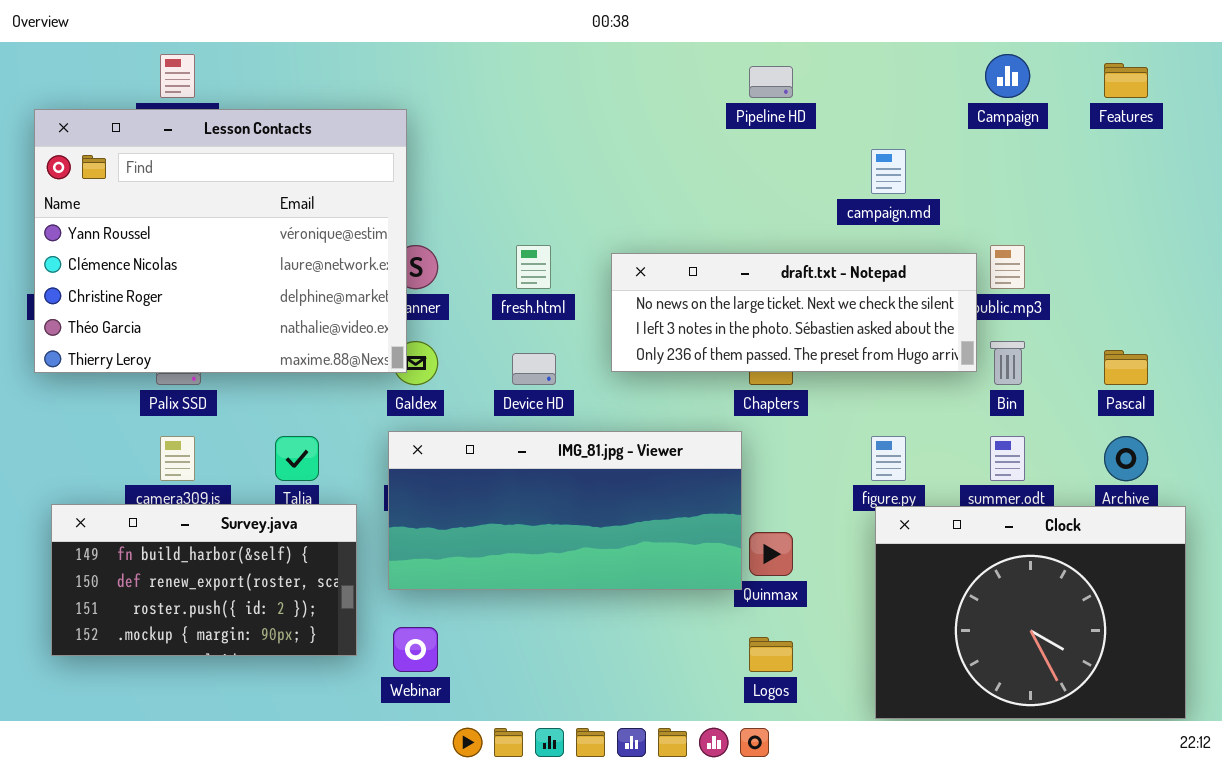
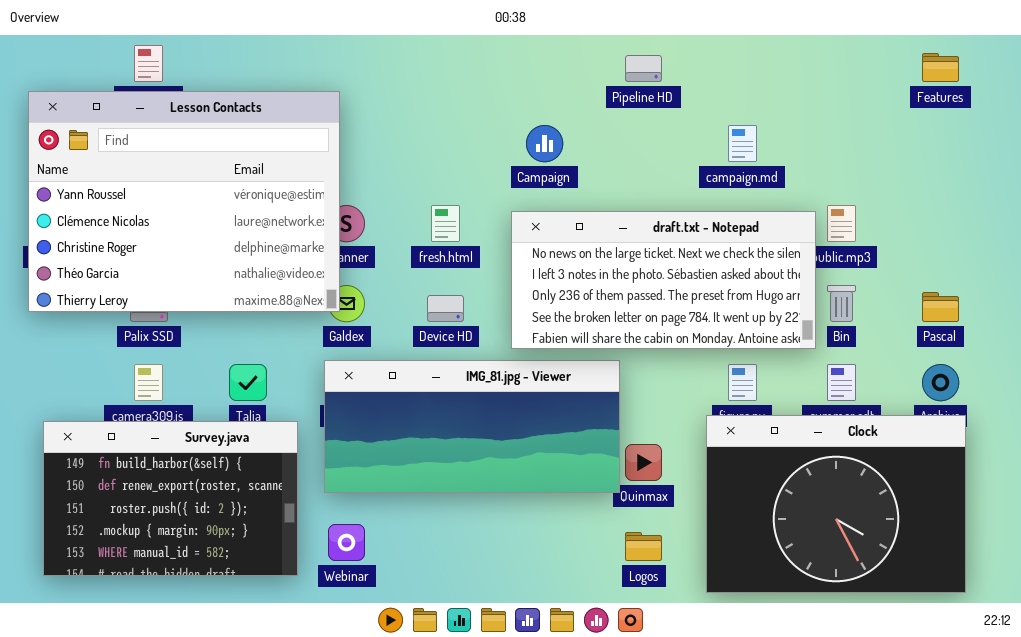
Campaign: [985,54,1030,98] -> [526,125,563,162], moved
draft.txt - Notepad: [611,253,977,372] -> [511,211,816,349], resized
Survey.java: [51,504,357,656] -> [43,421,298,576], resized
Clock: [875,506,1186,719] -> [706,415,966,593], moved

